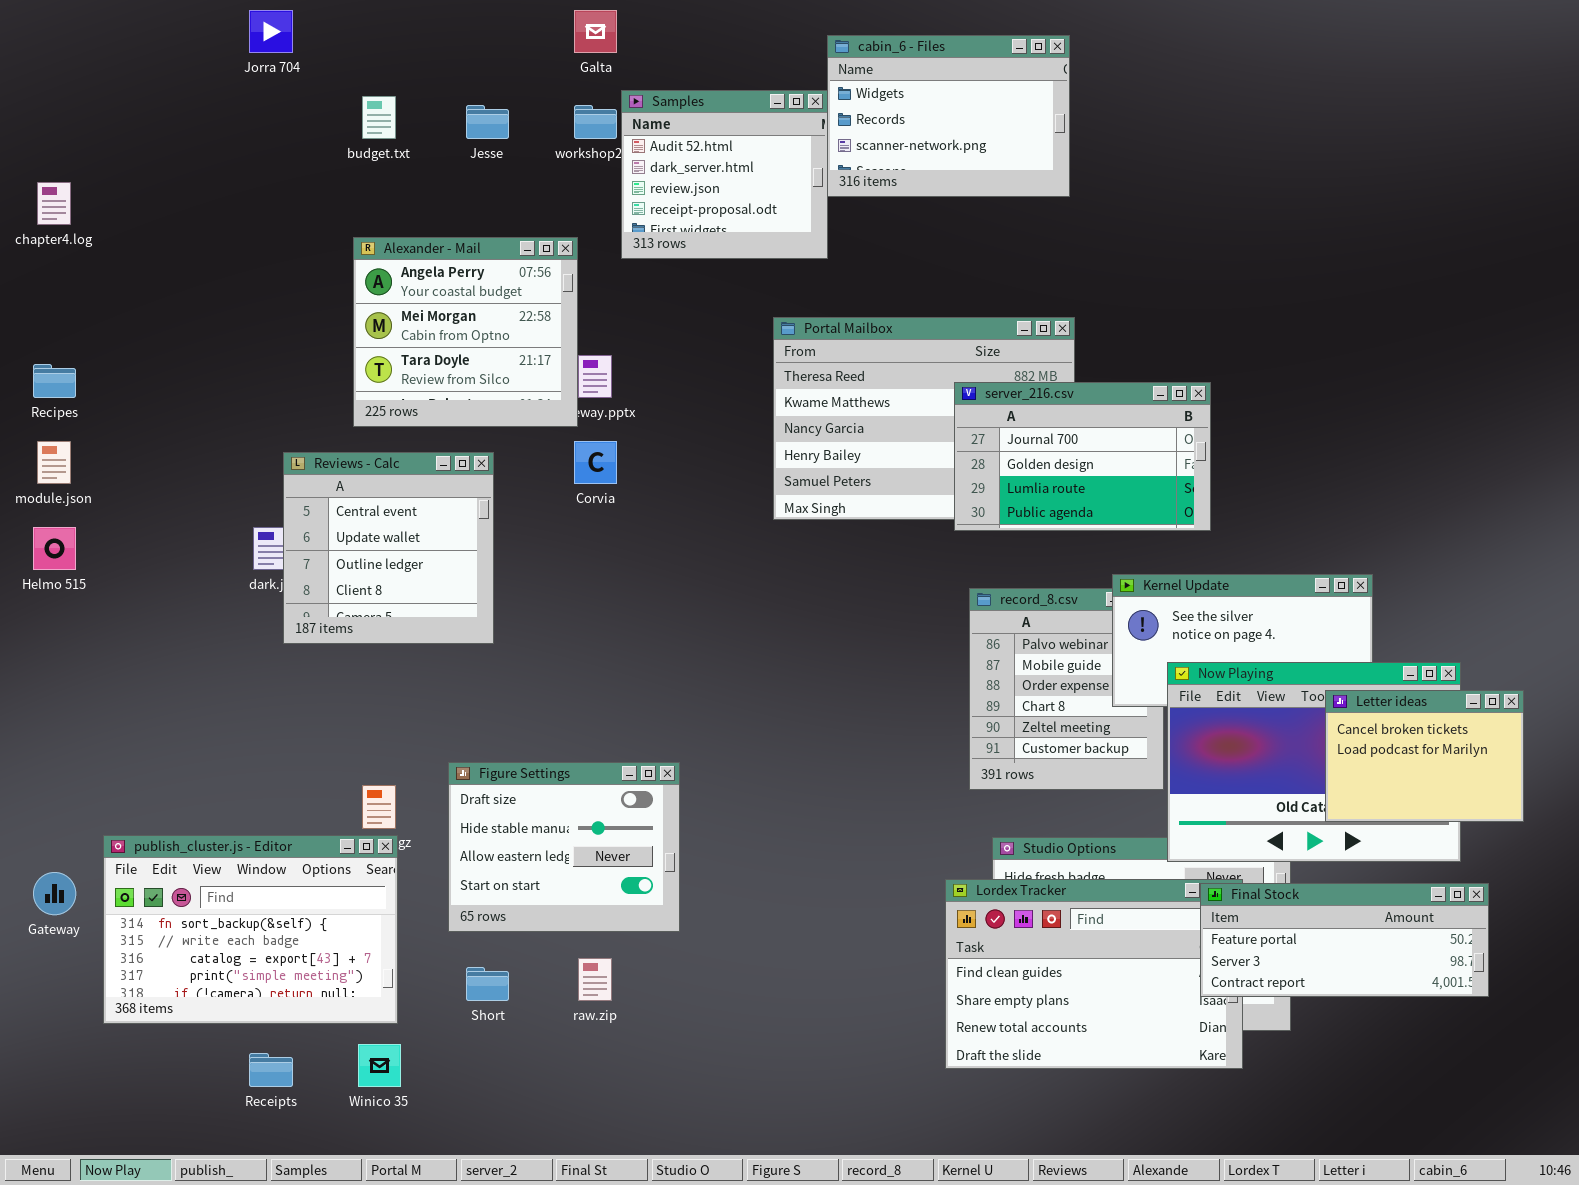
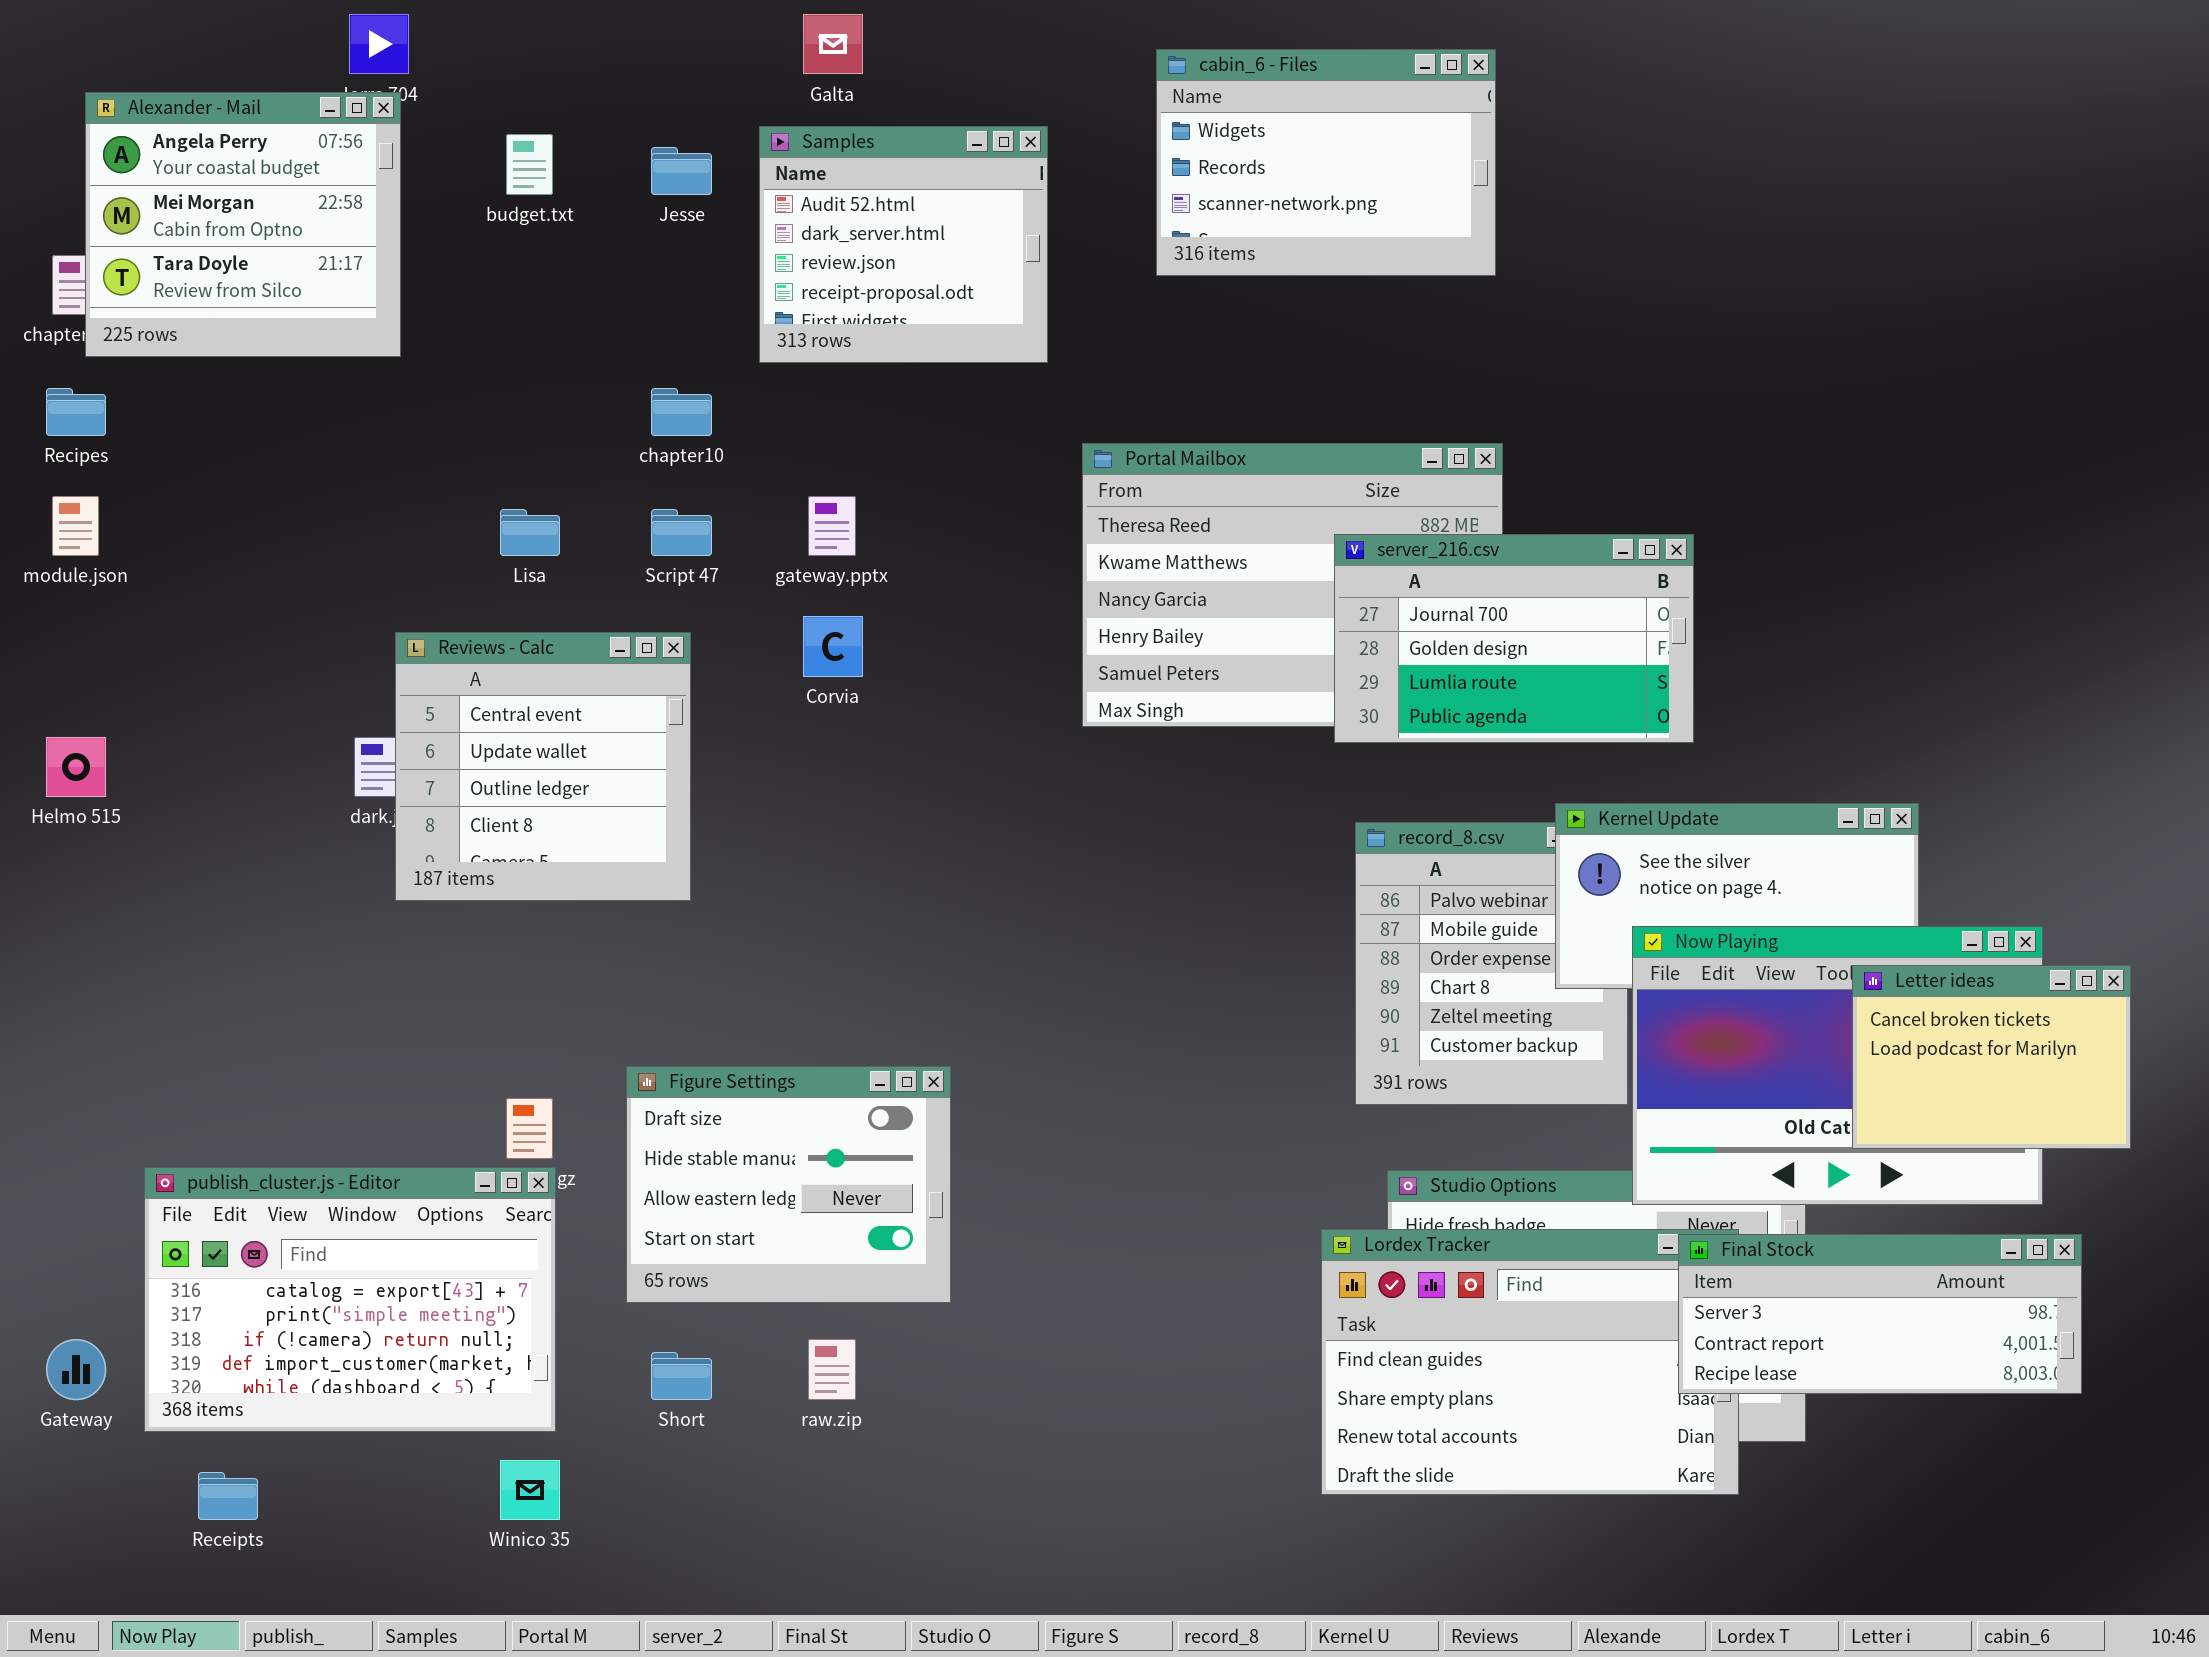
Samples: [621,90,828,259] -> [759,126,1048,363], moved
Alexander - Mail: [353,237,578,427] -> [85,92,401,357], moved
Recipes: [33,364,76,398] -> [46,388,106,436], moved
module.json: [37,441,71,484] -> [52,496,99,556], moved
publish_cluster.js - Editor: [103,835,398,1024] -> [144,1167,556,1432], scrolled down 2 rows
Gateway: [33,872,76,915] -> [46,1339,106,1400], moved
Final Stock: [1200,883,1489,997] -> [1678,1234,2082,1394], scrolled down 1 row
Receipts: [249,1053,293,1087] -> [198,1472,258,1520], moved

